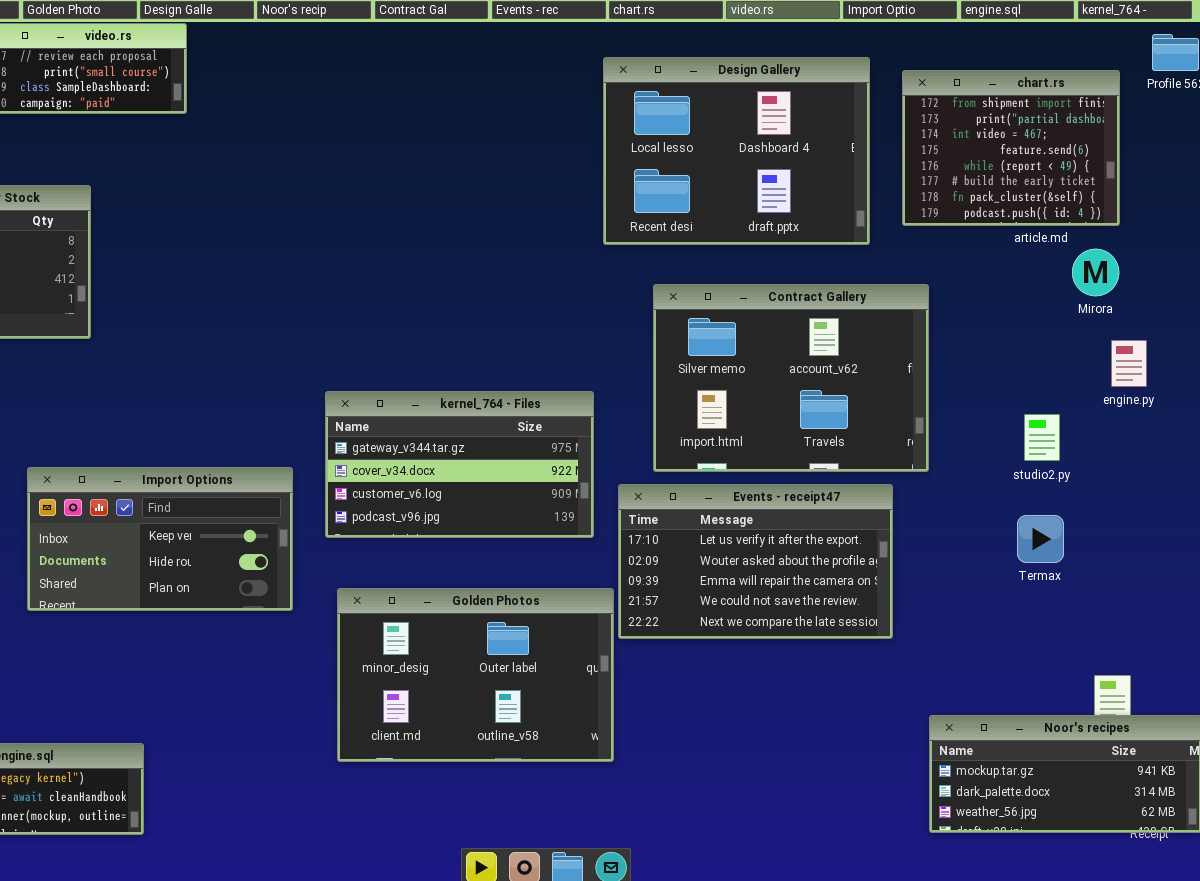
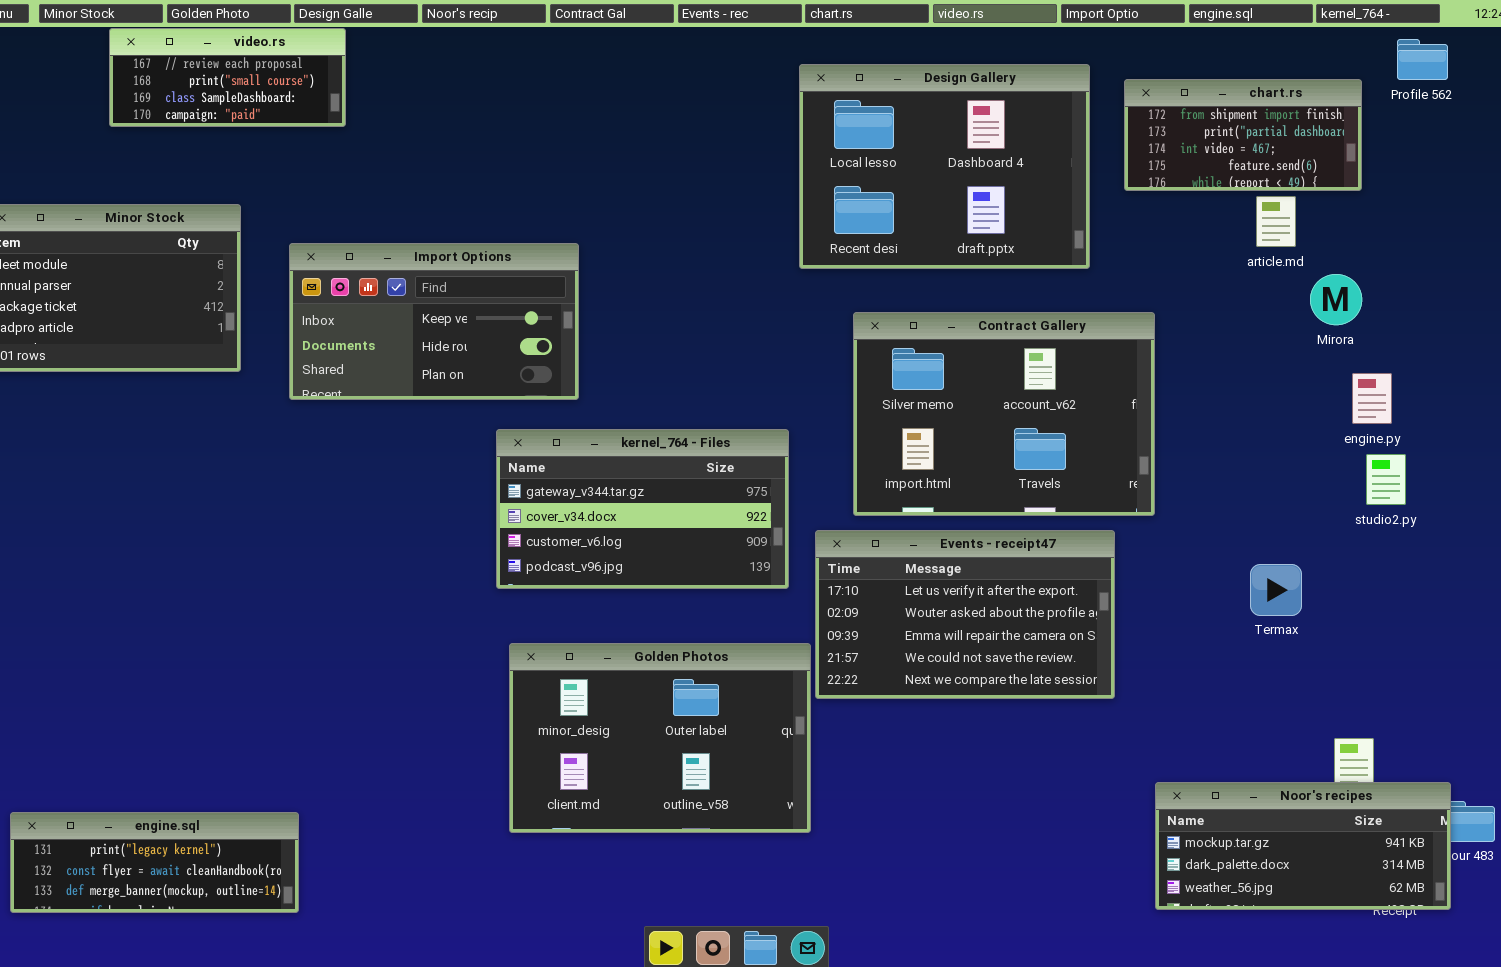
chart.rs: [902,70,1120,226] -> [1124,79,1362,191], resized
studio2.py: [1024,414,1060,461] -> [1366,454,1406,505], moved
Import Options: [27,467,293,611] -> [289,243,579,400], moved

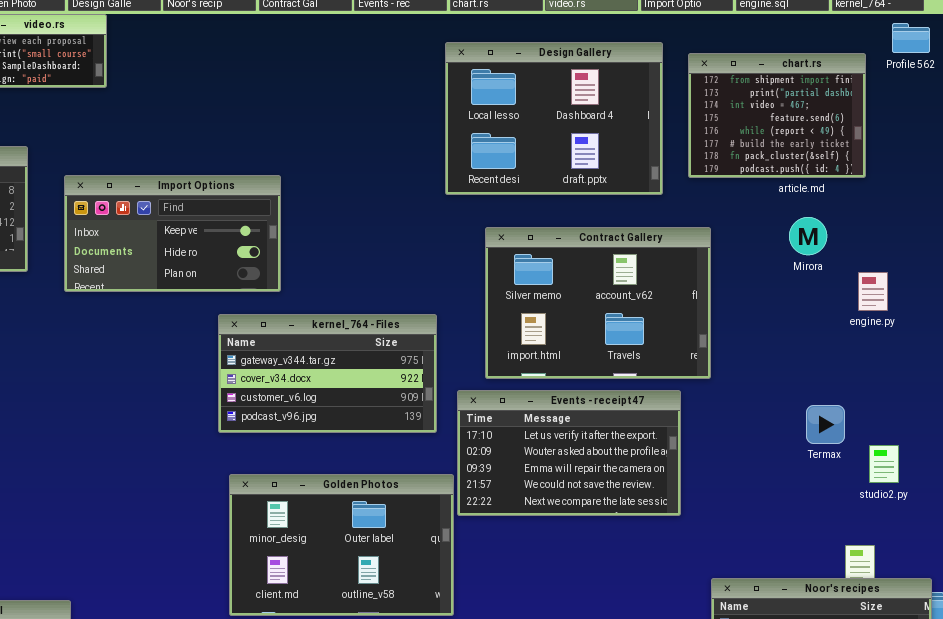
chart.rs: [1124,79,1362,191] -> [688,53,866,178], resized
Mirora: [1310,274,1362,325] -> [789,217,827,255], moved
studio2.py: [1366,454,1406,505] -> [869,445,899,483], moved
Termax: [1250,564,1302,616] -> [806,405,845,444], moved

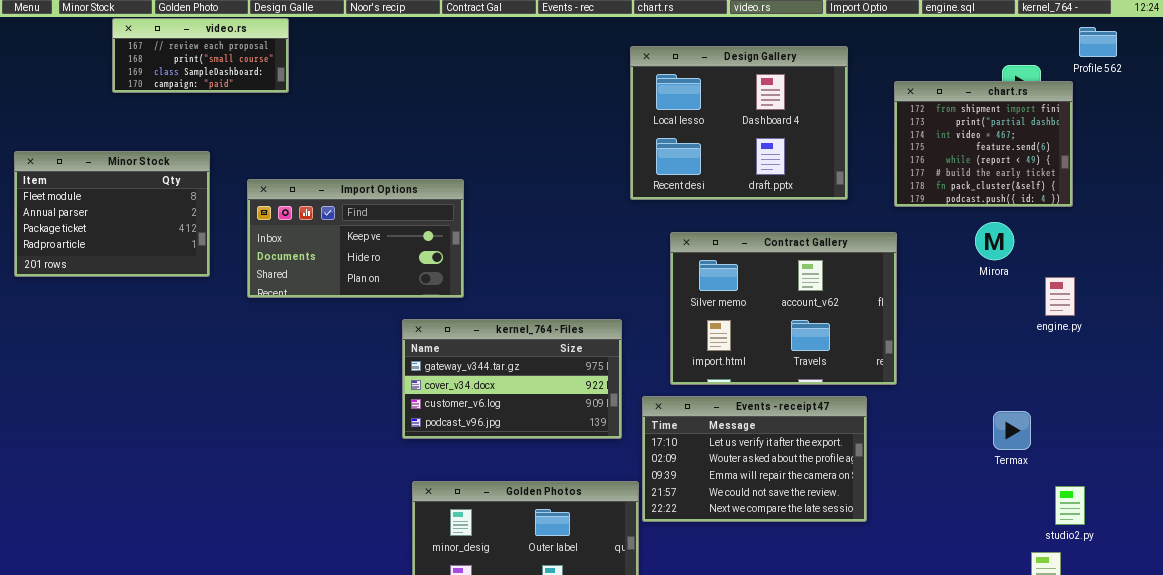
chart.rs: [688,53,866,178] -> [894,81,1073,207], moved
studio2.py: [869,445,899,483] -> [1055,486,1085,525], moved

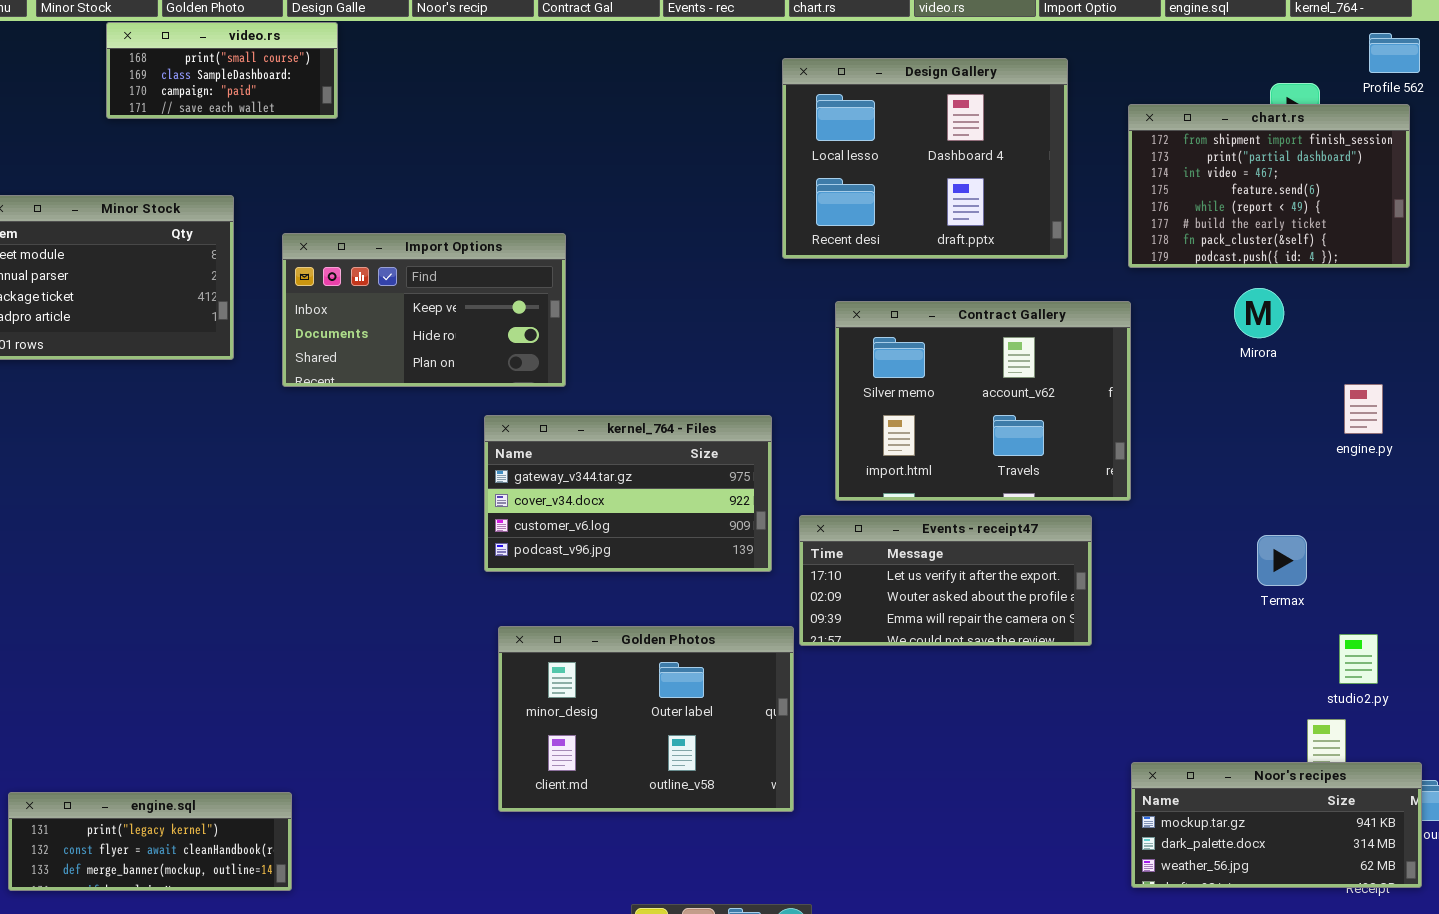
video.rs: [112,18,289,93] -> [106,22,338,119], scrolled down 1 row
chart.rs: [894,81,1073,207] -> [1128,104,1410,268], resized
engine.py: [1045,277,1075,316] -> [1344,384,1383,434], moved
Events - receipt47: [642,396,867,522] -> [799,515,1092,646], resized

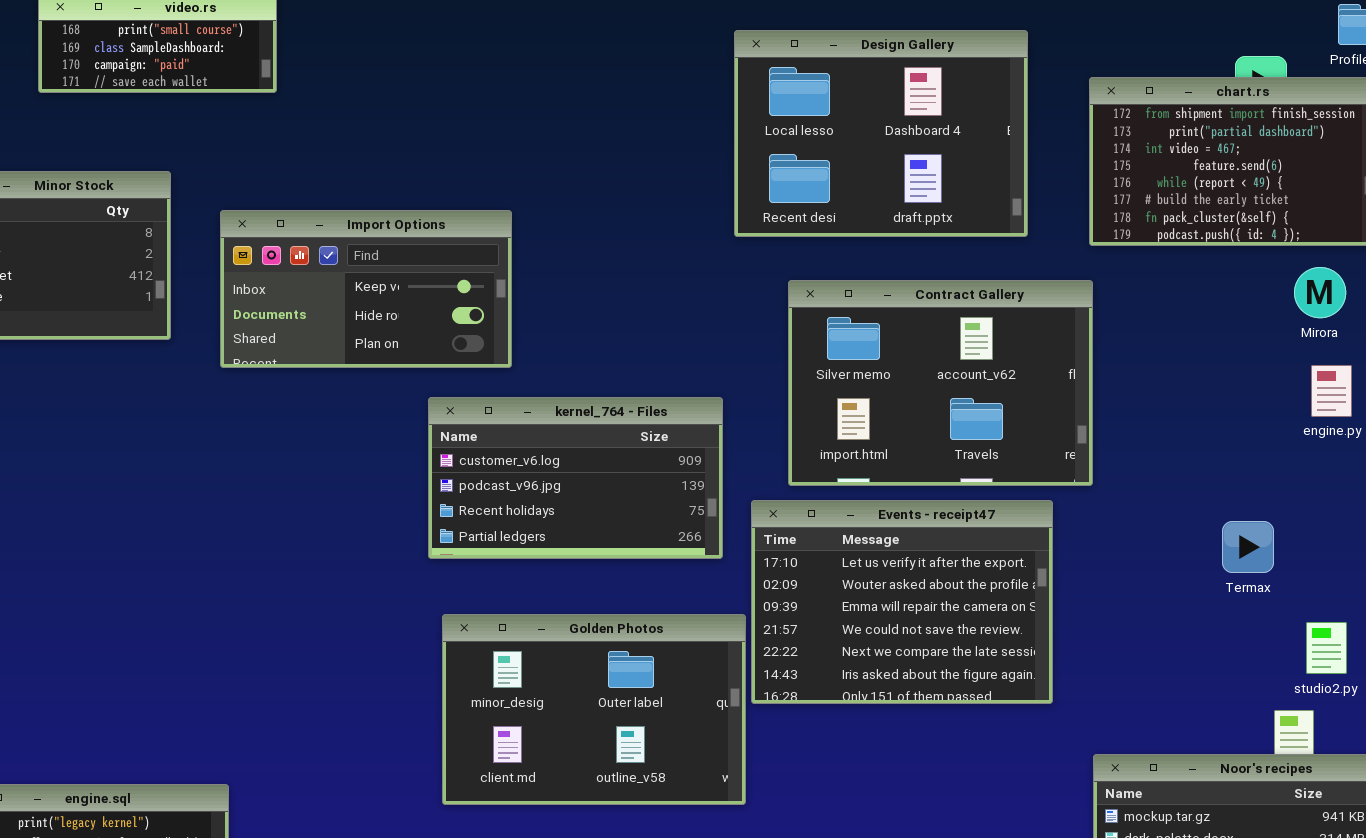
Mirora: [1234,288,1284,338] -> [1294,267,1346,318], moved
kernel_764 - Files: [484,415,772,572] -> [428,397,723,559], scrolled down 2 rows
Events - receipt47: [799,515,1092,646] -> [751,500,1053,704], resized

